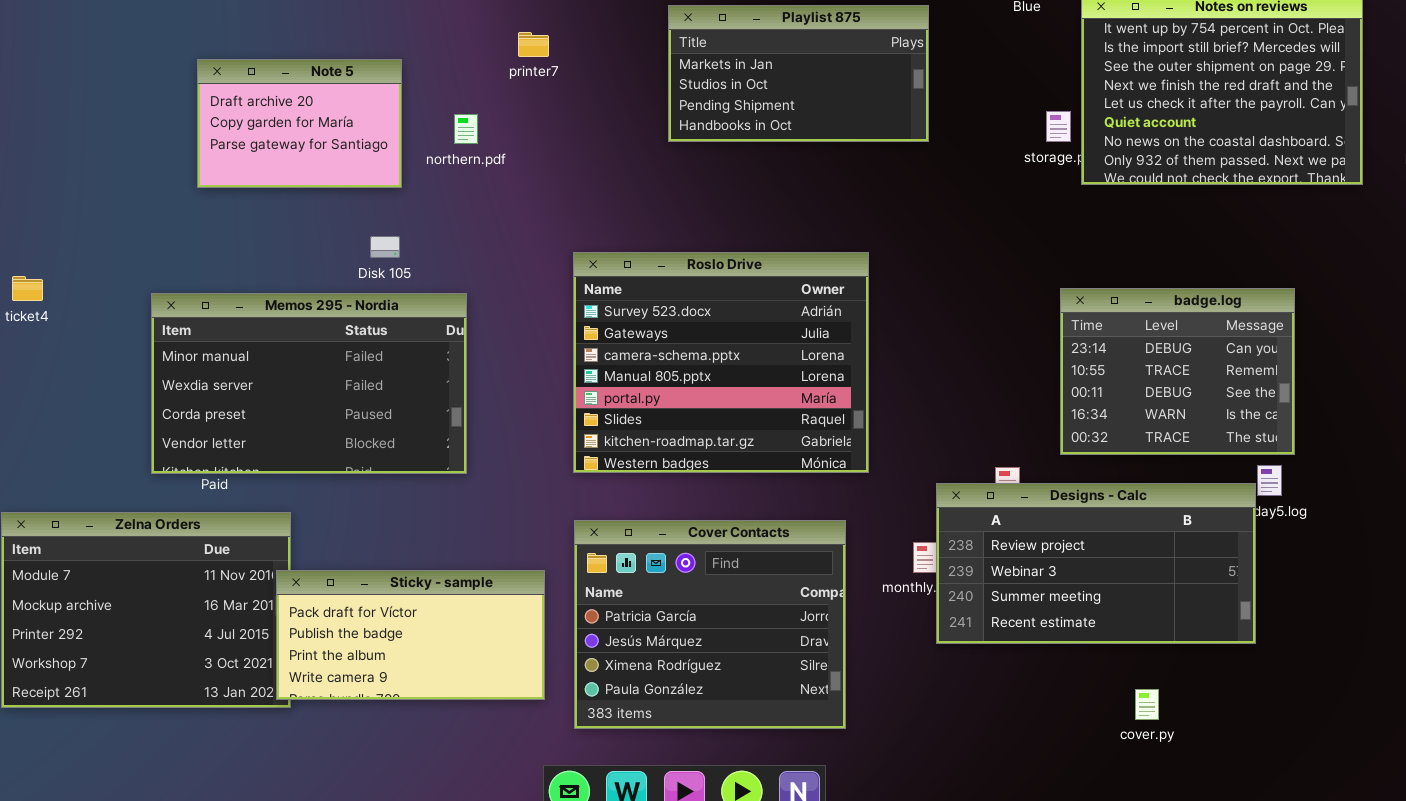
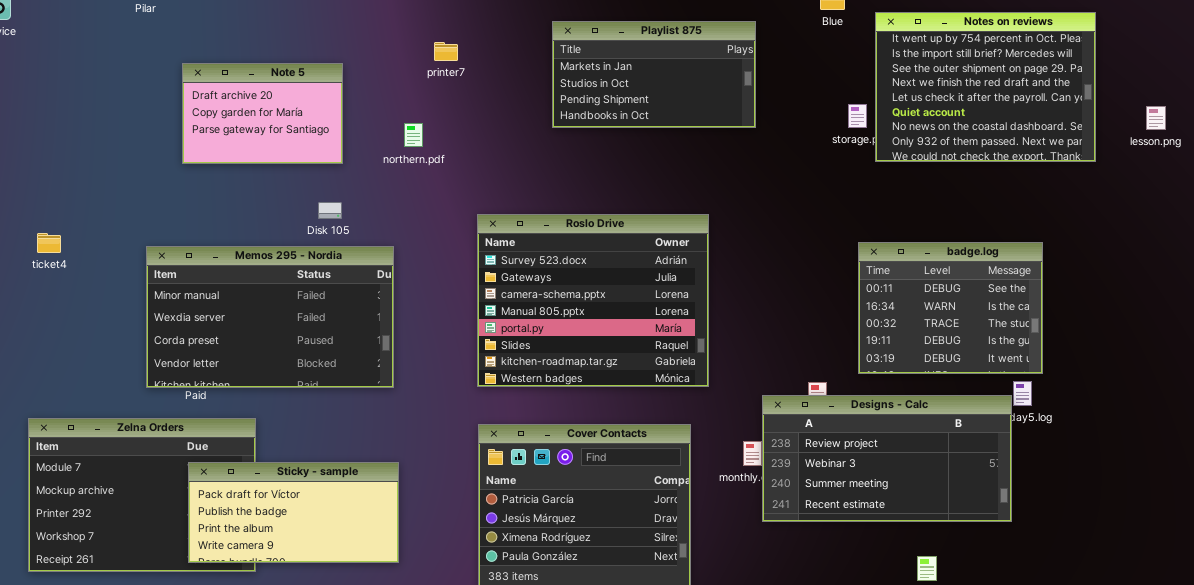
northern.pdf: [454,114,478,144] -> [404,123,423,147], moved
badge.log: [1060,288,1295,455] -> [858,242,1043,374], scrolled down 2 rows
Sticky - sample: [276,570,545,700] -> [188,462,399,563], moved

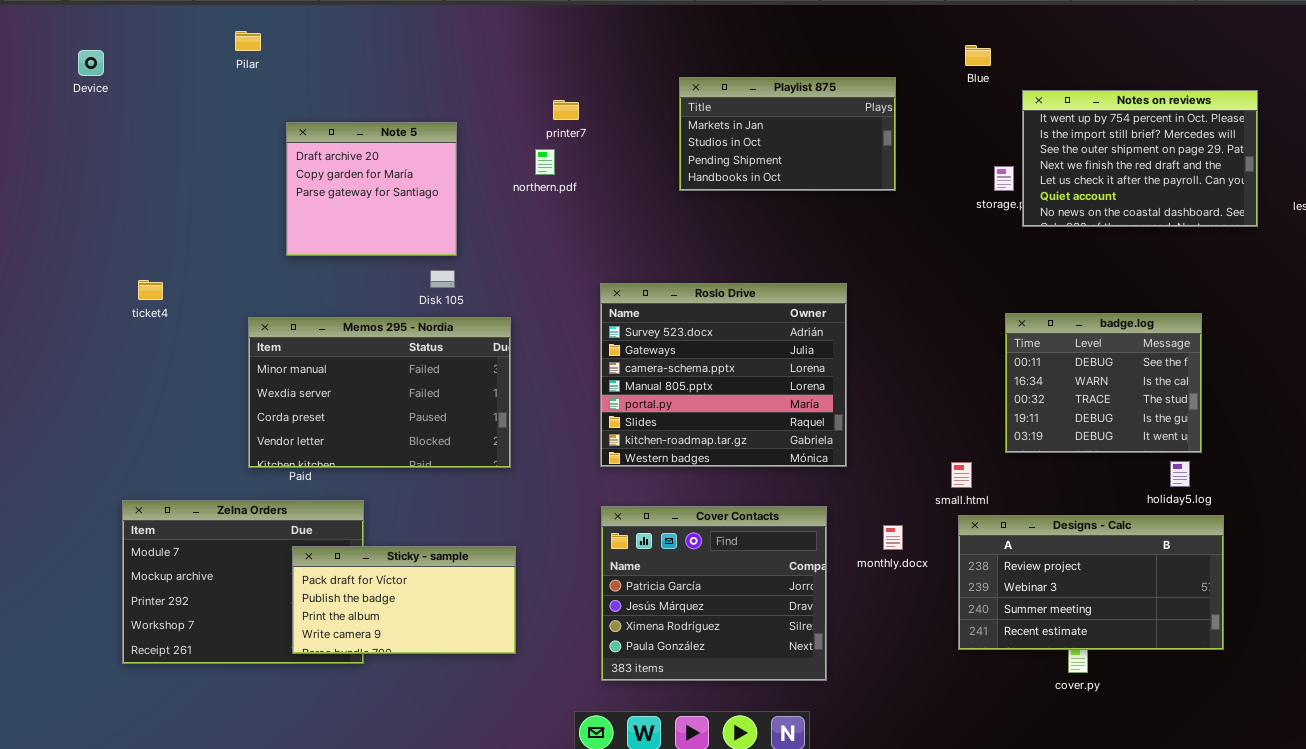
Notes on reviews: [875,12,1096,162] -> [1022,90,1258,227], resized
Note 5: [182,63,343,164] -> [286,122,457,256], resized
northern.pdf: [404,123,423,147] -> [535,149,555,175], moved
ticket4: [37,233,61,253] -> [138,280,163,300], moved
Designs - Calc: [762,395,1012,522] -> [958,515,1224,650], moved

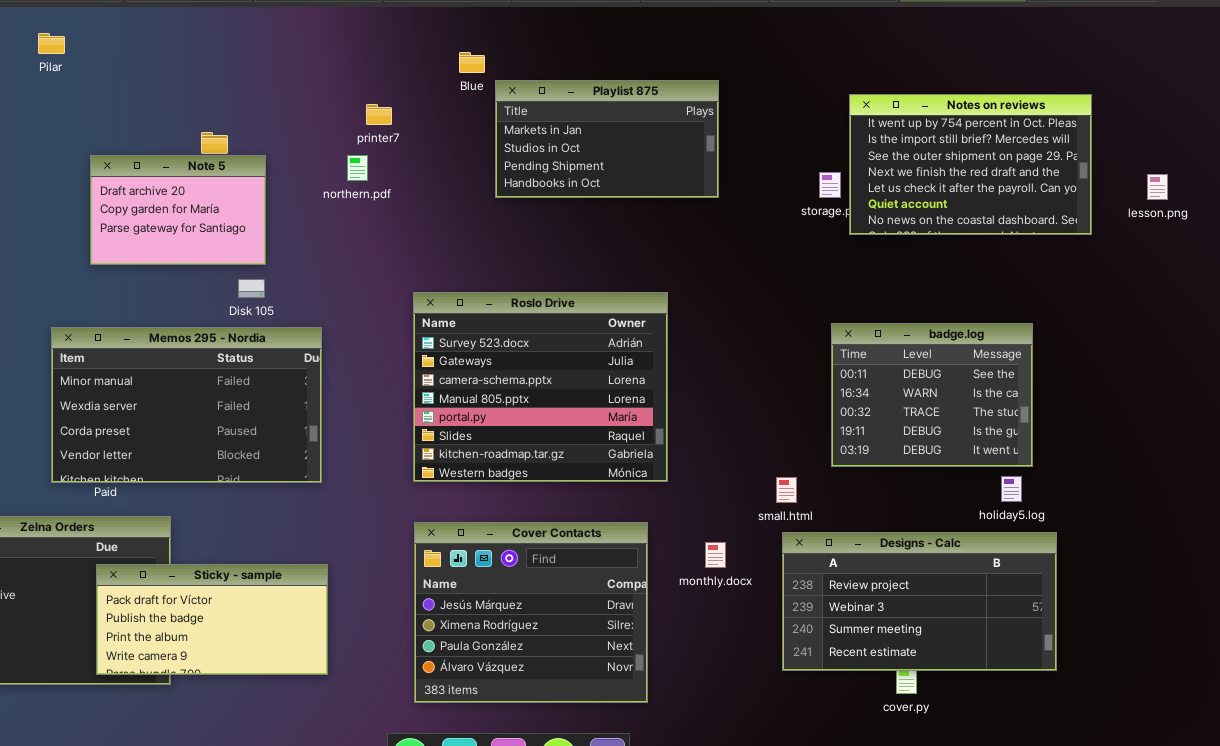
Blue: [965,45,991,66] -> [459,52,485,73], moved
Note 5: [286,122,457,256] -> [90,155,266,265], resized
Cover Contacts: [601,506,827,681] -> [414,522,648,703], scrolled down 1 row

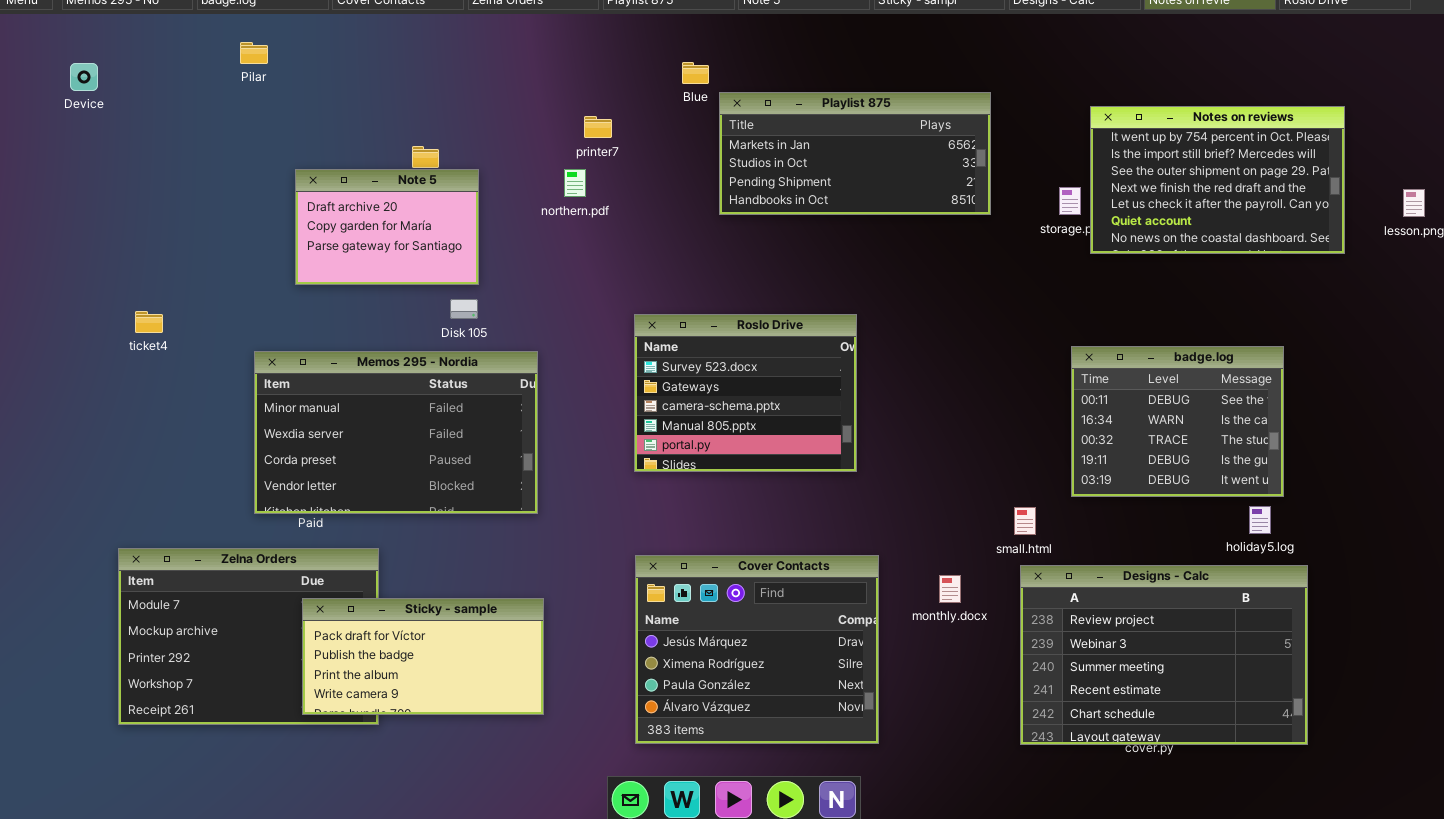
Playlist 875: [495,80,719,198] -> [719,92,991,215], resized
Roslo Drive: [413,292,668,482] -> [634,314,857,472], resized
Designs - Calc: [782,532,1057,671] -> [1020,565,1308,745], resized

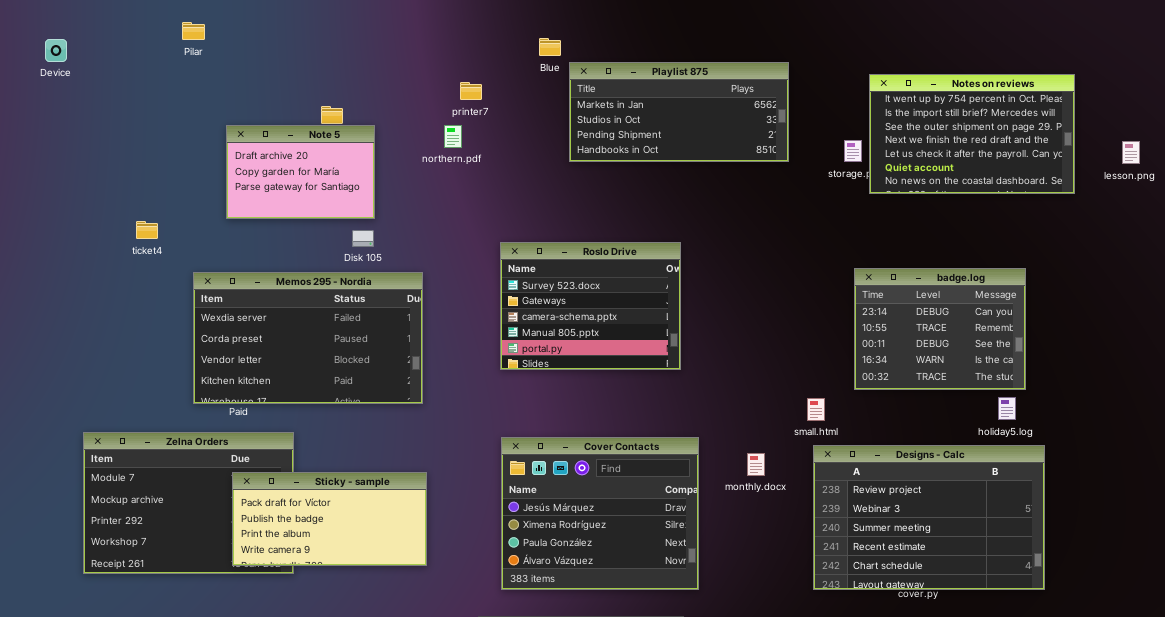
ticket4: [135,311,163,333] -> [136,221,158,239], moved
badge.log: [1071,346,1284,497] -> [854,268,1026,390], scrolled up 2 rows
Memos 295 - Nordia: [254,351,538,514] -> [193,272,423,404], scrolled down 1 row

